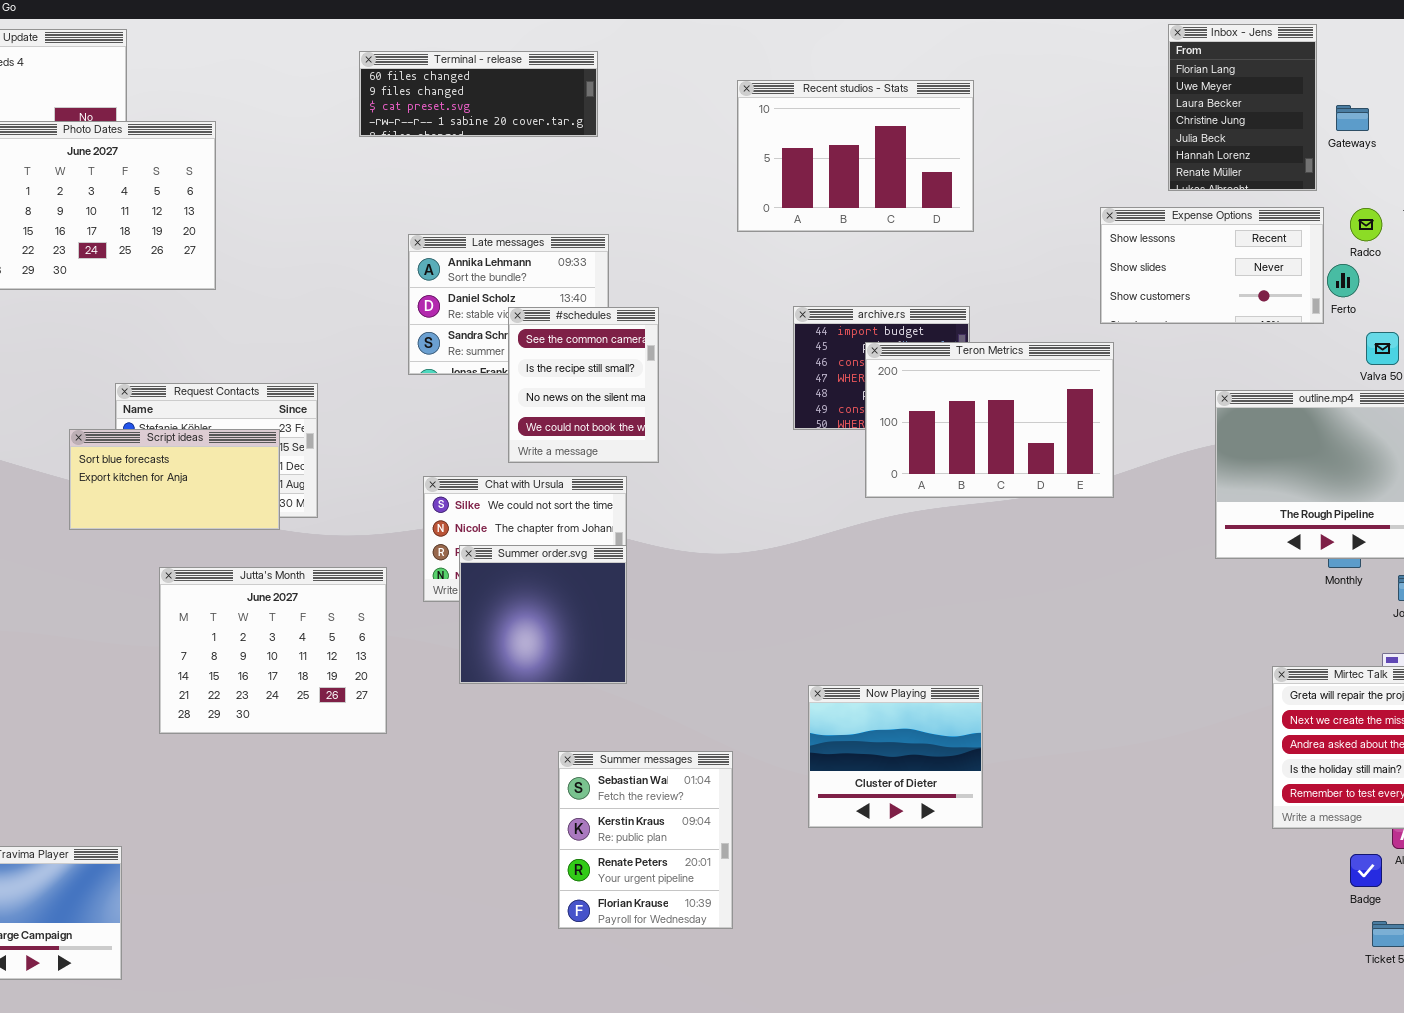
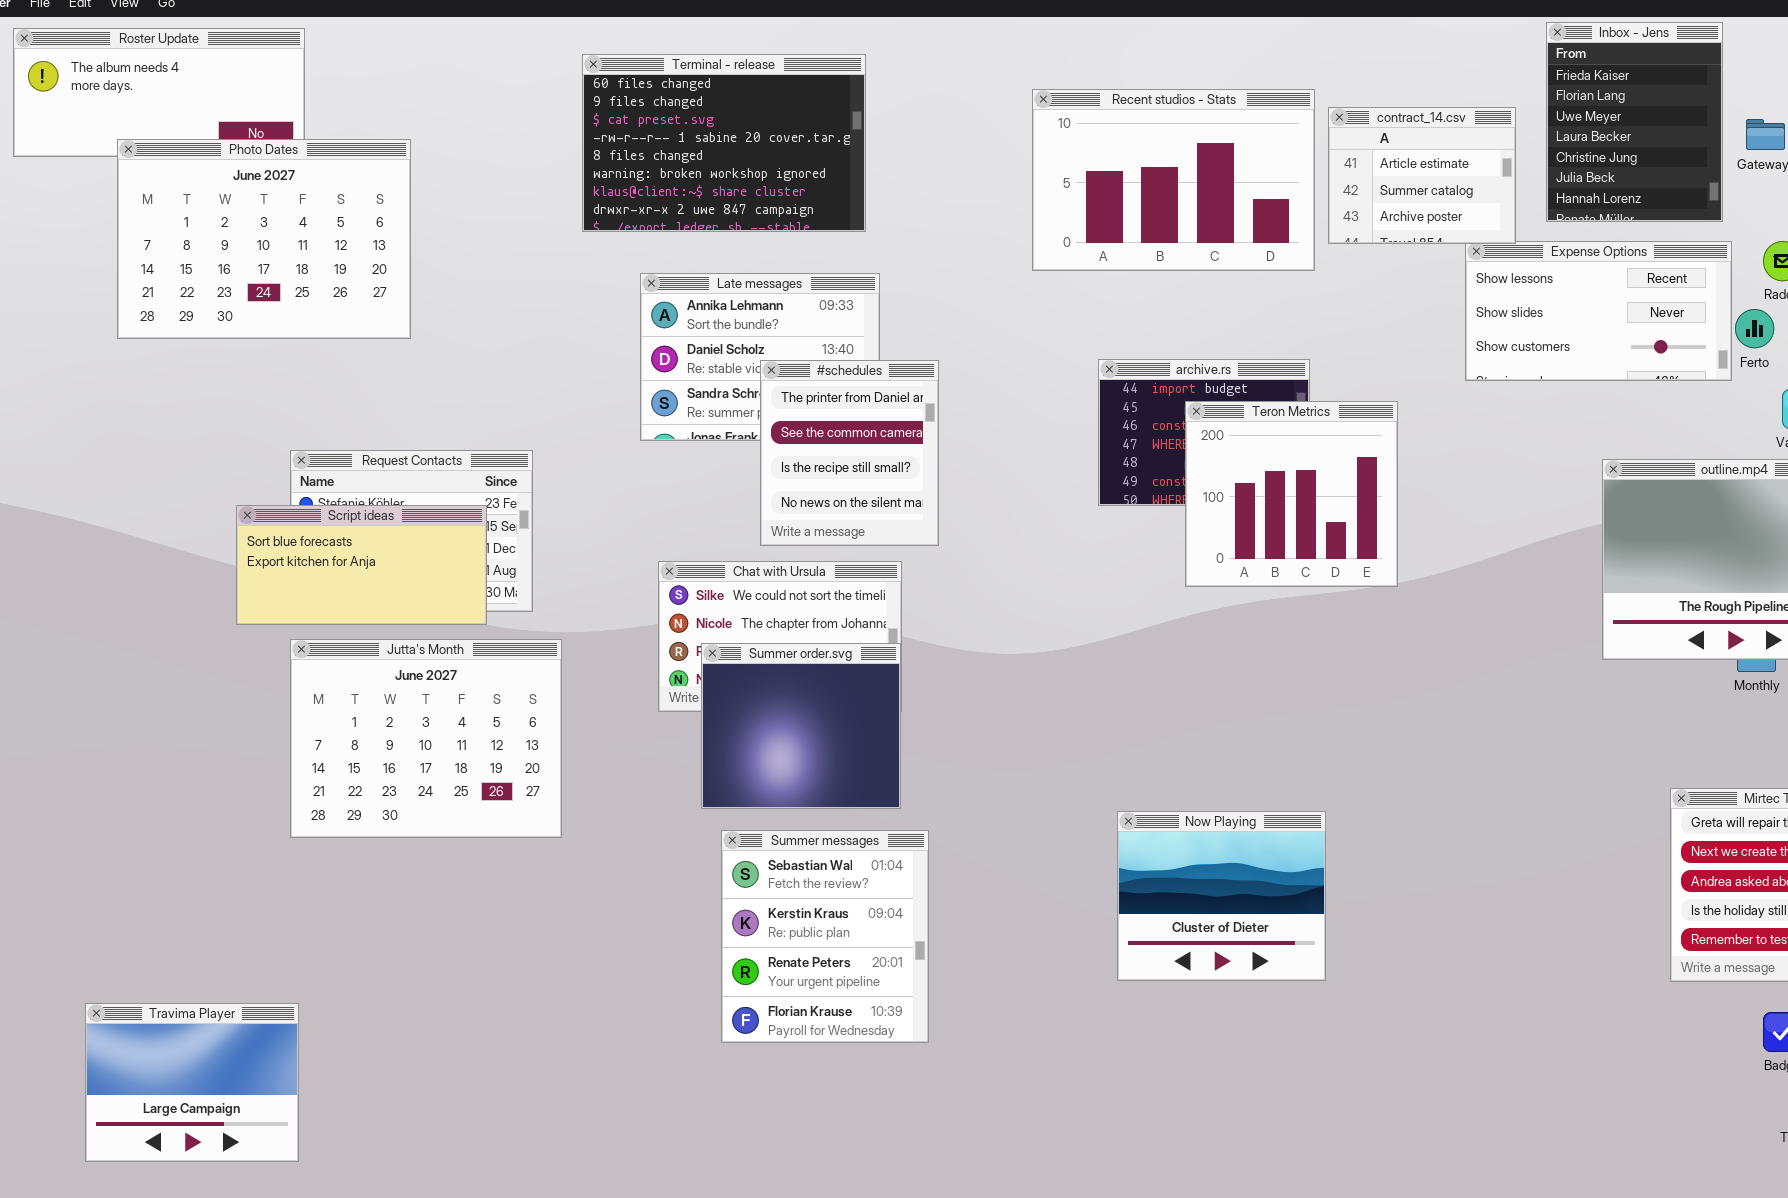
Inbox - Jens: [1168,24,1317,191] -> [1546,22,1723,222], scrolled up 1 row
Terminal - release: [359,51,598,137] -> [582,54,866,232], resized
contract_14.csv: none -> [1328,107,1516,244], opened
#schedules: [508,307,659,463] -> [760,360,939,546], scrolled up 1 row
Teron Metrics: [865,342,1114,498] -> [1185,401,1398,587], resized
Jutta's Month: [159,567,387,734] -> [290,639,562,838], moved
Summer messages: [558,751,733,929] -> [721,830,929,1043], moved

